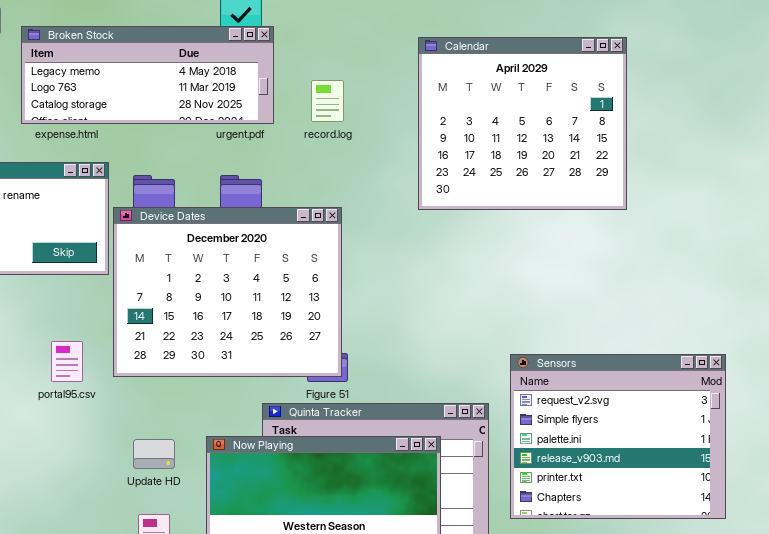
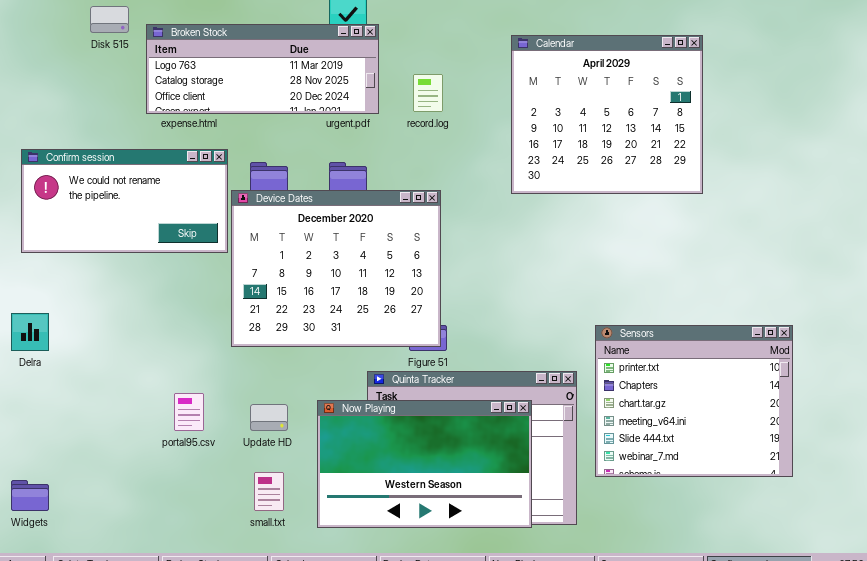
Broken Stock: [21,26,274,124] -> [146,24,379,114], scrolled down 1 row
portal95.csv: [51,341,83,382] -> [174,393,204,431], moved
Sensors: [510,354,726,519] -> [595,325,793,477], scrolled down 4 rows

